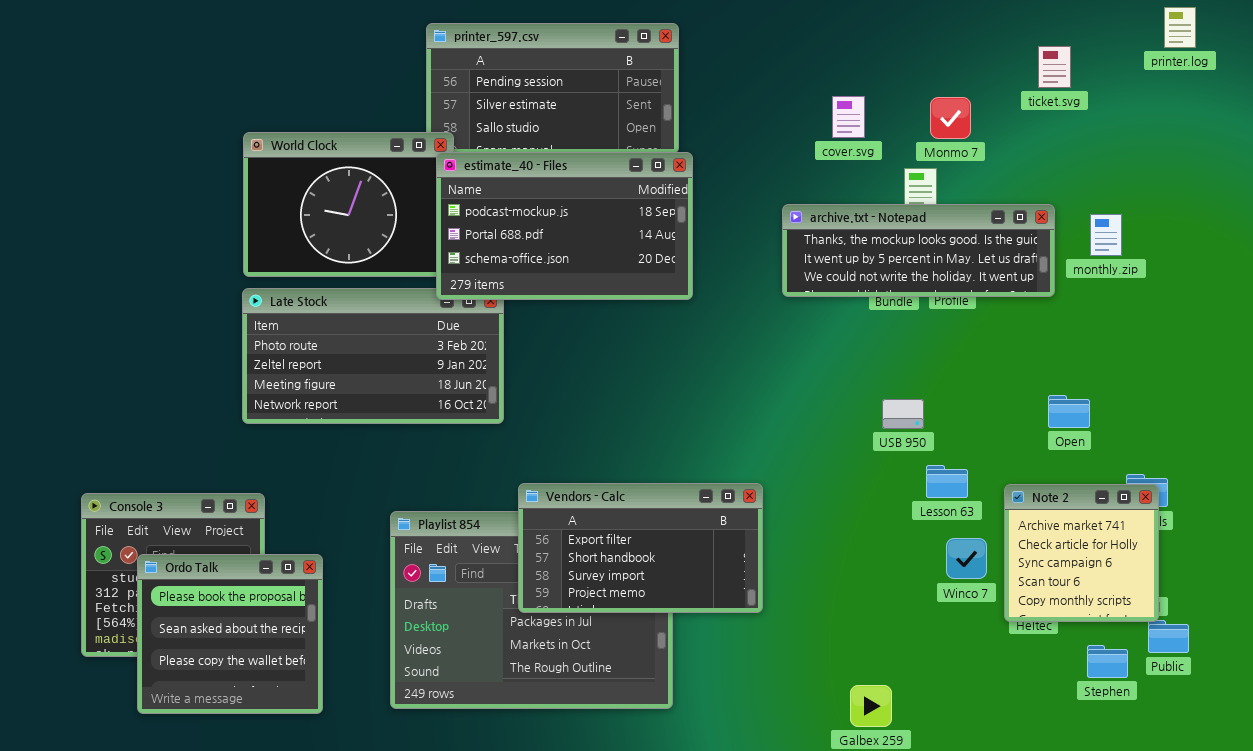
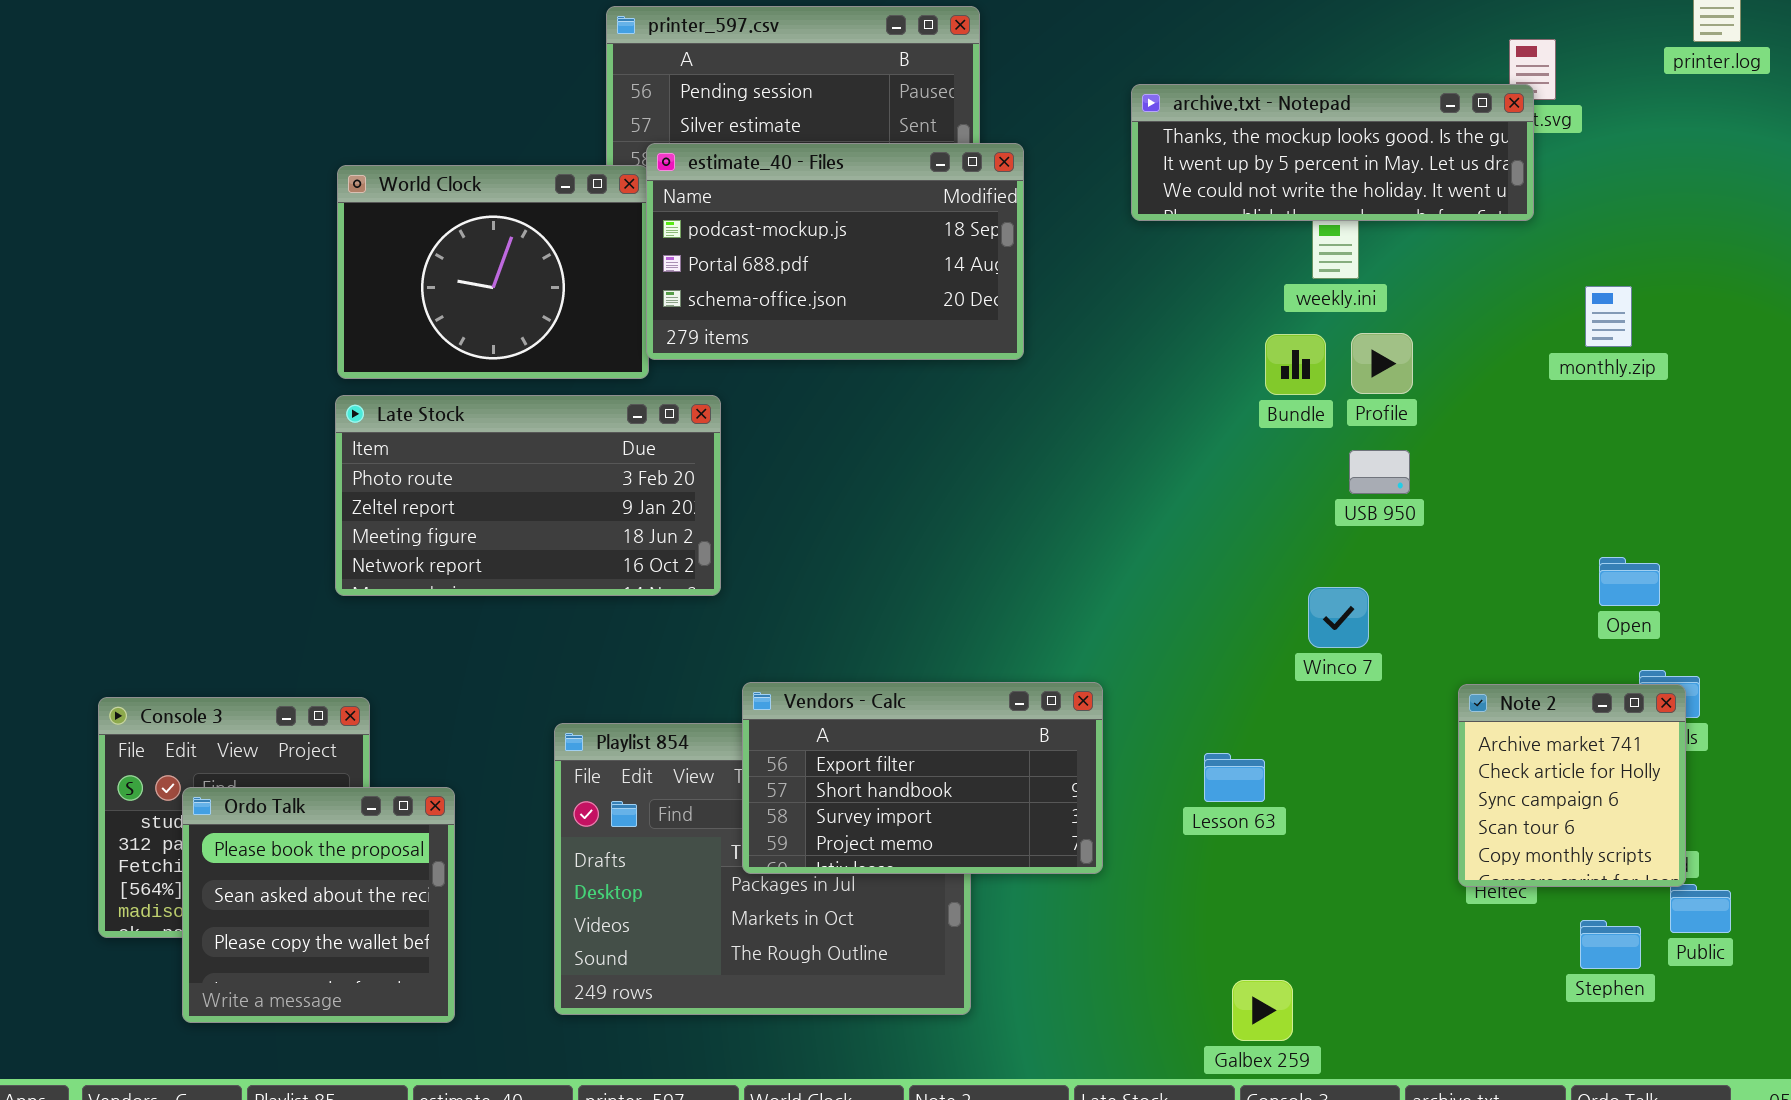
estimate_40 - Files: [436,152,693,300] -> [646,143,1024,360], moved
archive.txt - Notepad: [782,204,1055,297] -> [1131,84,1534,221], moved
Open: [1048,395,1090,428] -> [1599,557,1660,606], moved
USB 950: [882,399,924,429] -> [1349,450,1410,494], moved
Lesson 63: [926,465,968,498] -> [1204,753,1265,802], moved
Winco 7: [946,538,987,579] -> [1308,587,1369,648], moved

